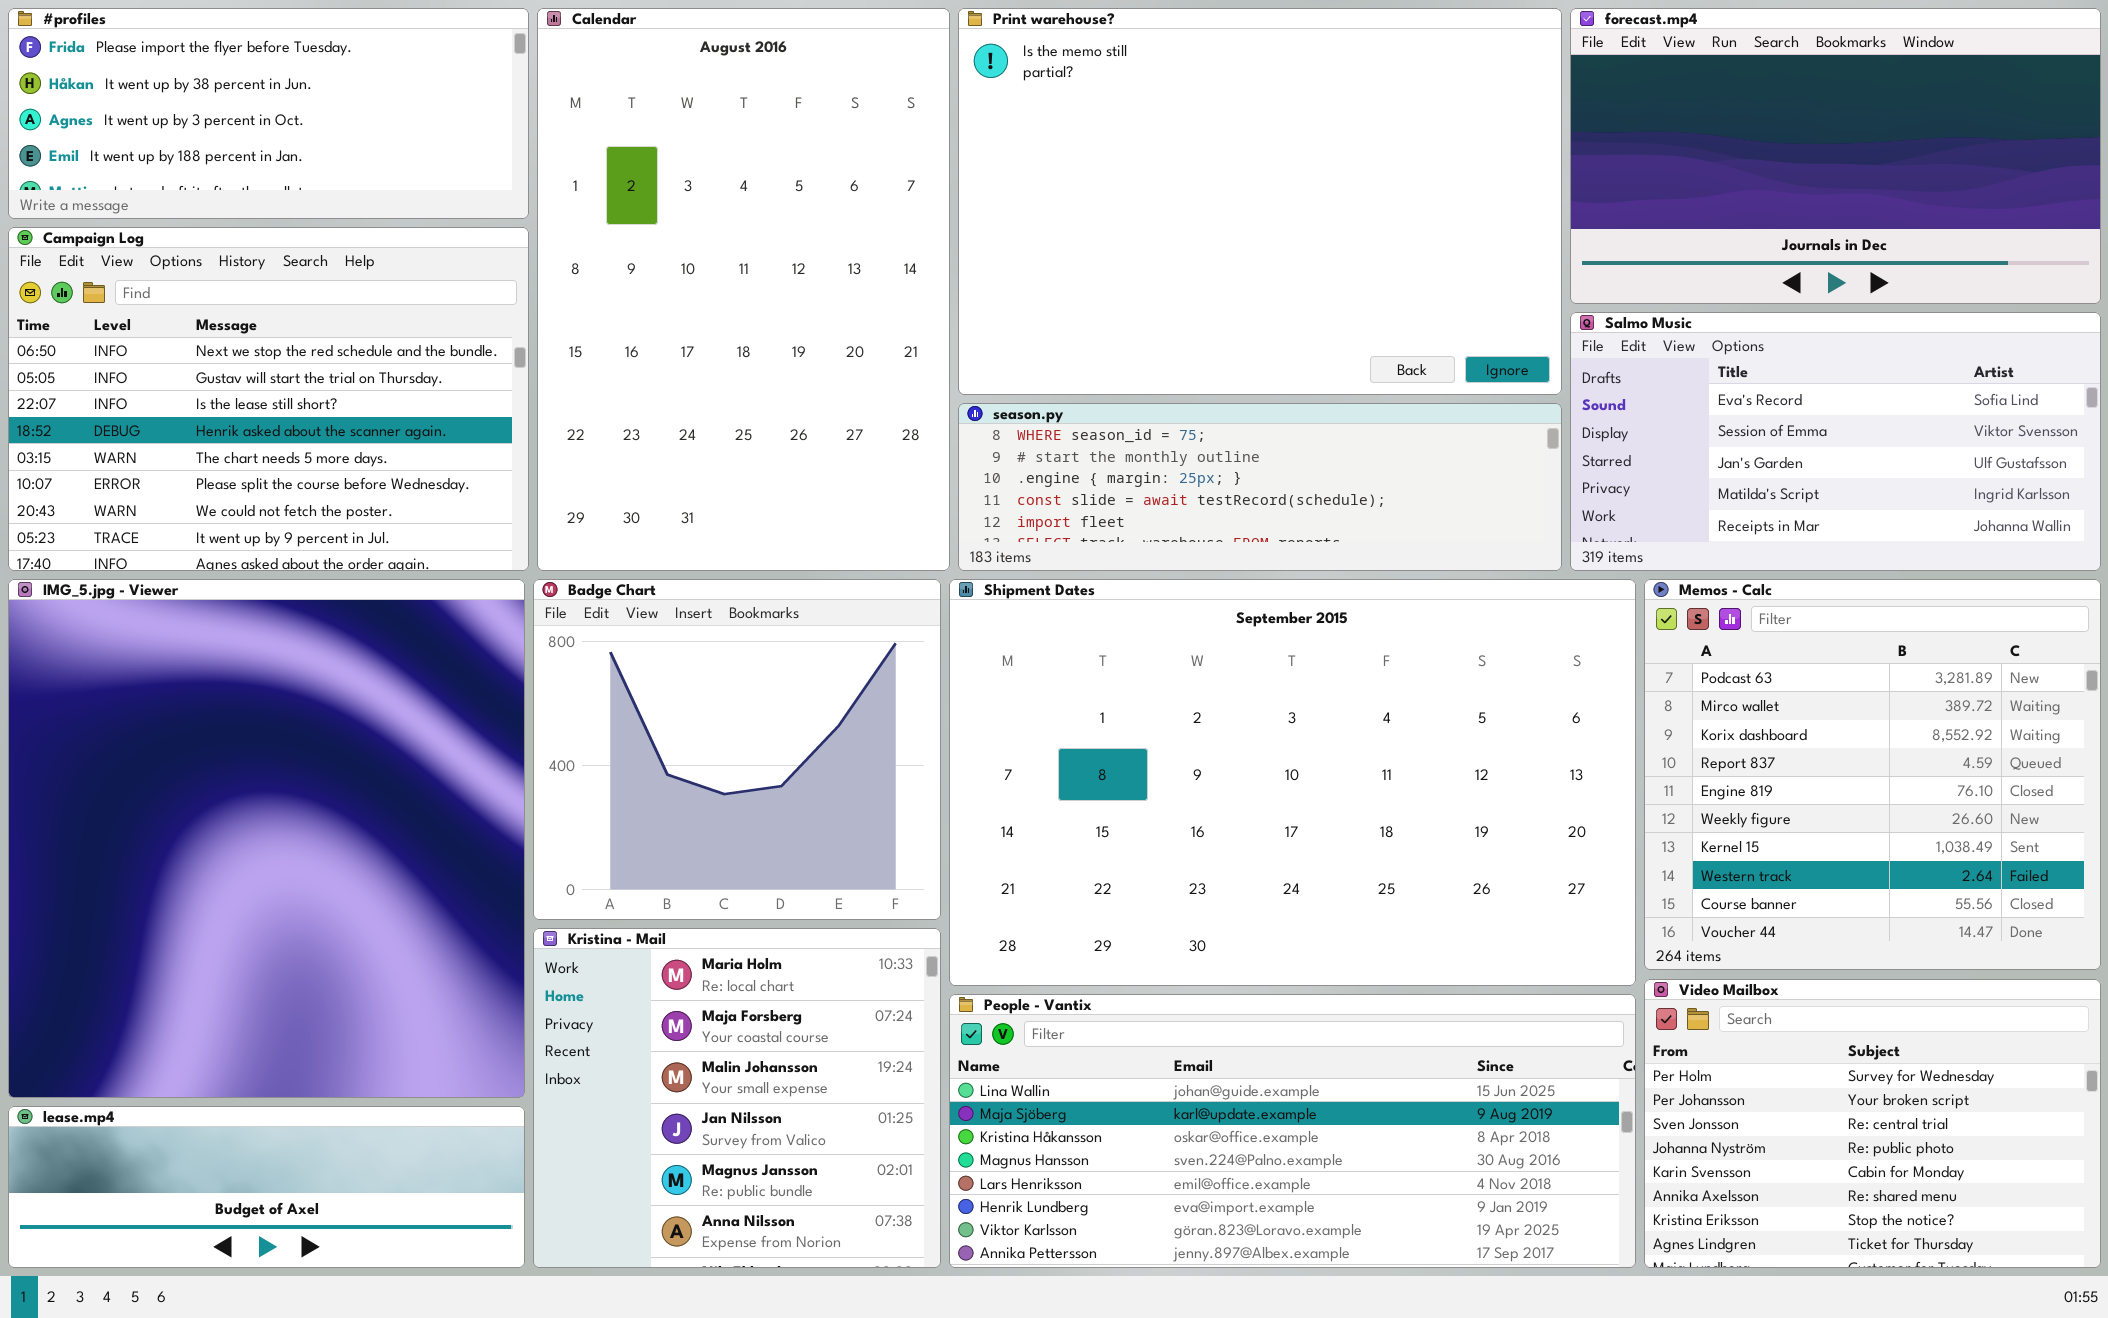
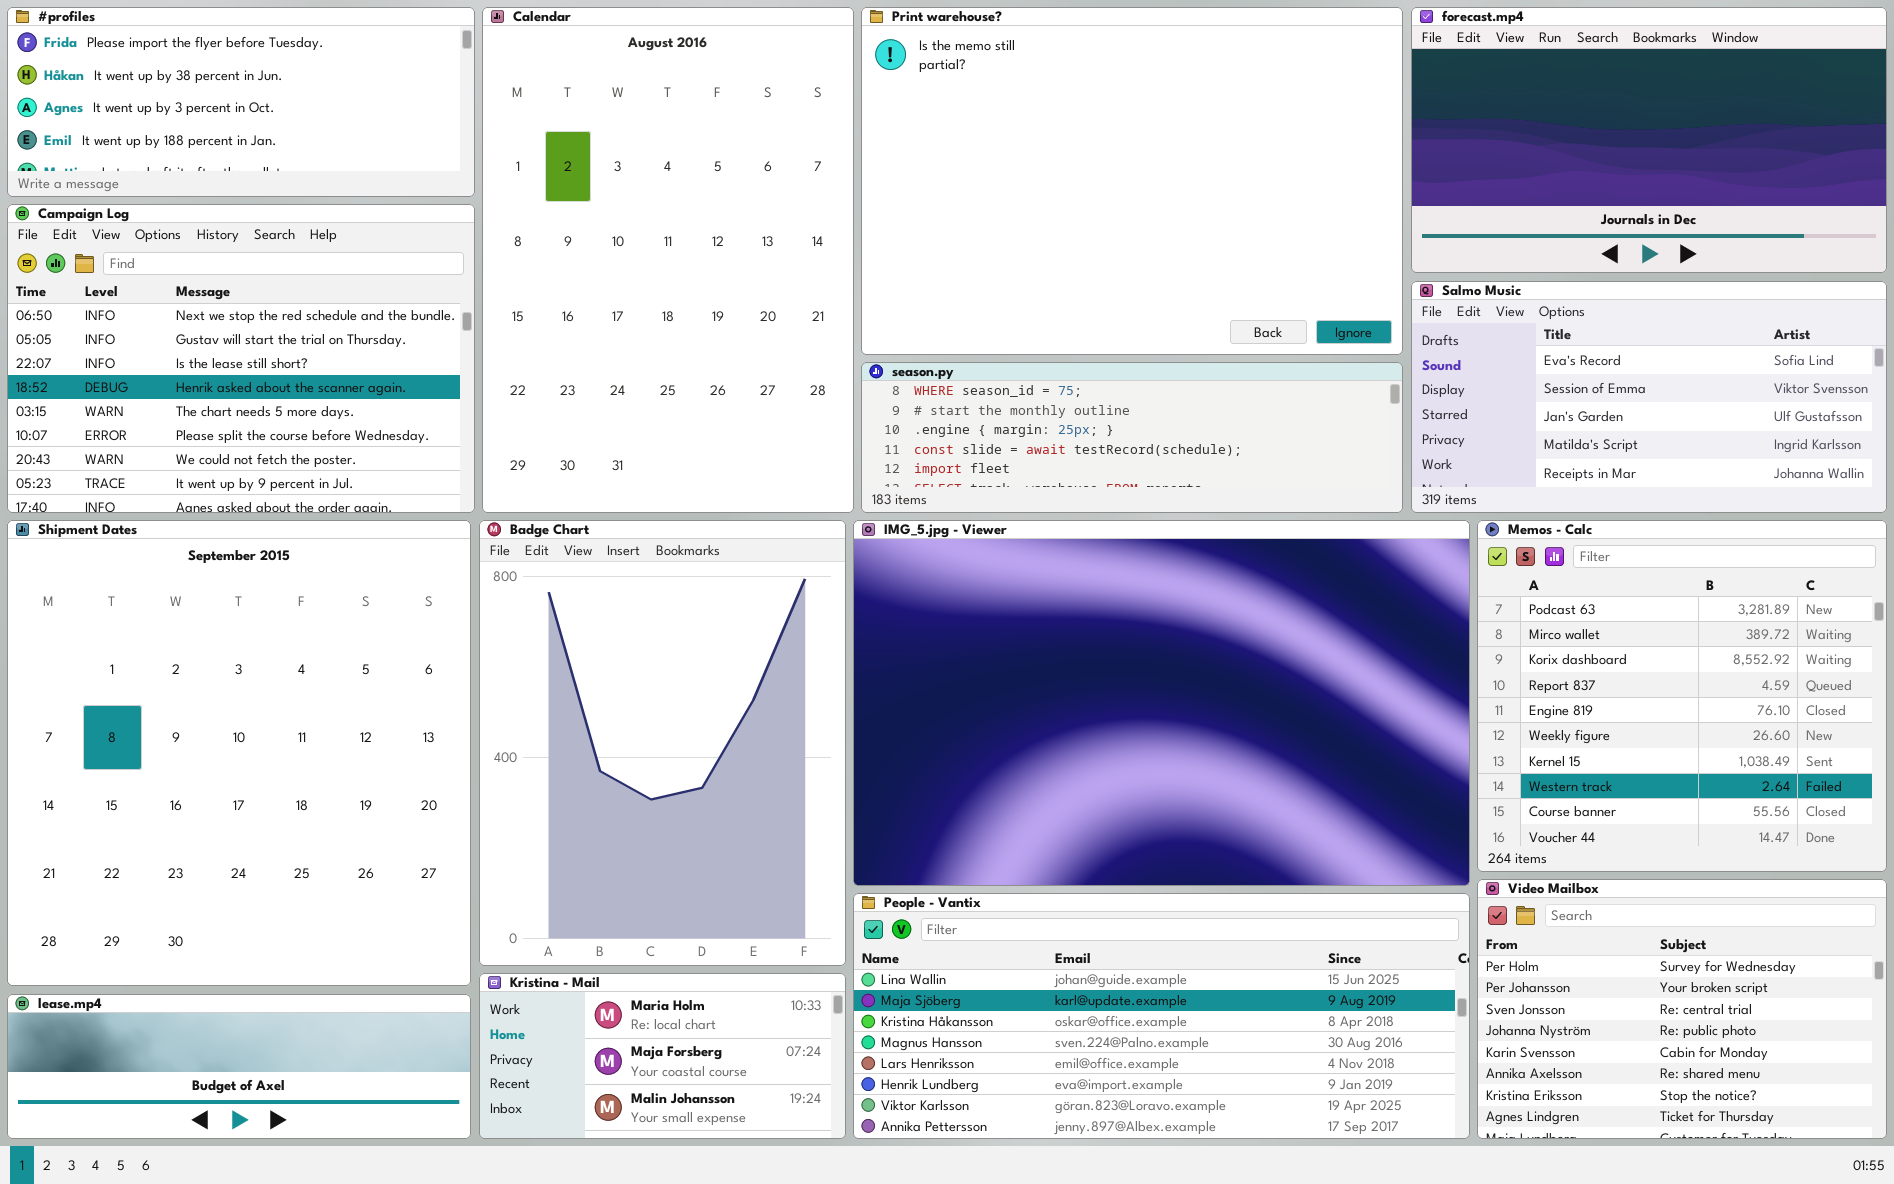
IMG_5.jpg - Viewer: [8,579,525,1098] -> [853,520,1470,886], moved, resized
Badge Chart: [533,579,941,920] -> [479,520,846,966], resized
Shipment Dates: [949,579,1636,986] -> [7,520,471,986], moved, resized
Kristina - Mail: [533,928,941,1268] -> [479,973,846,1139], resized

